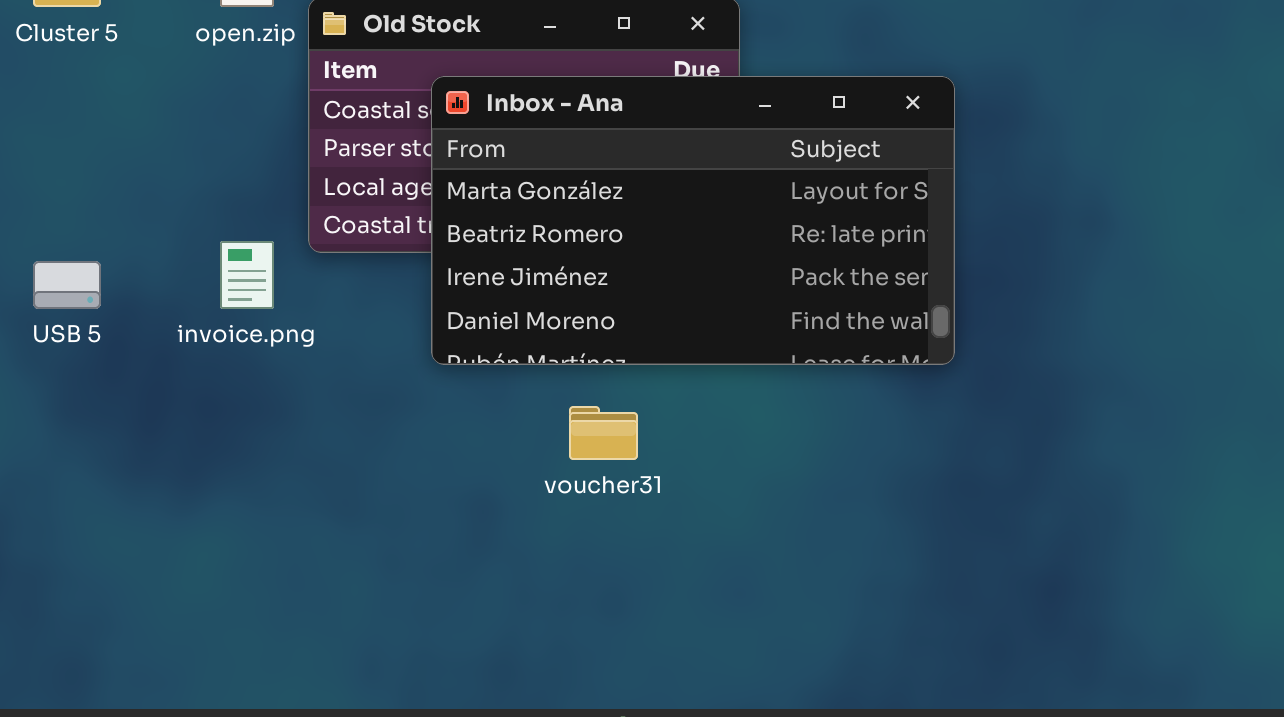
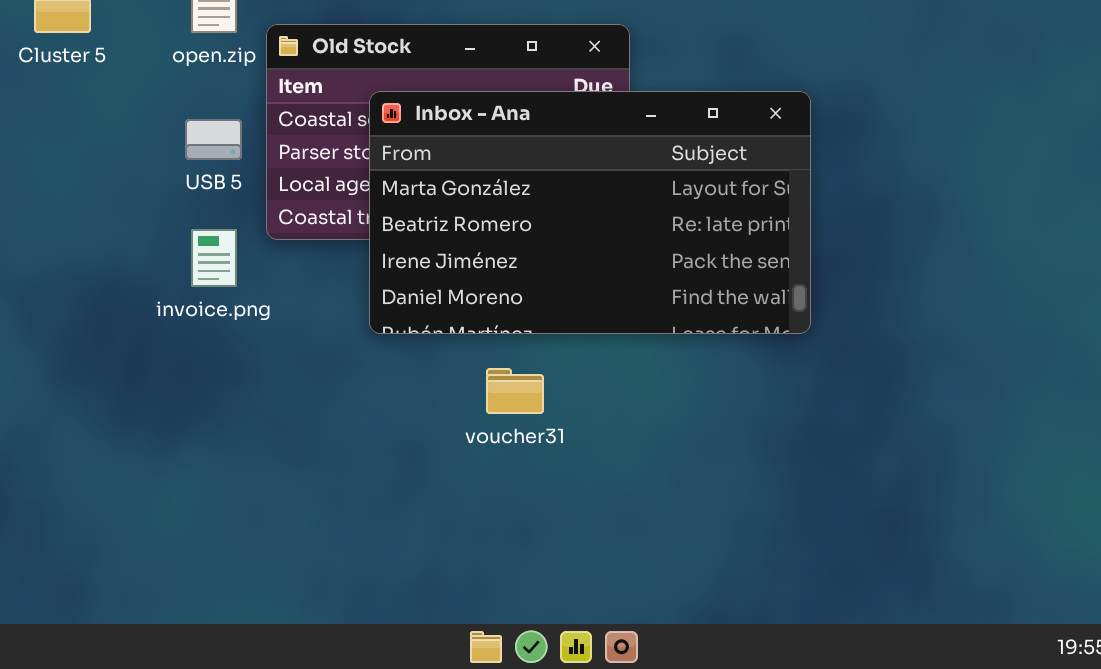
USB 5: [33,261,101,309] -> [185,119,242,160], moved

